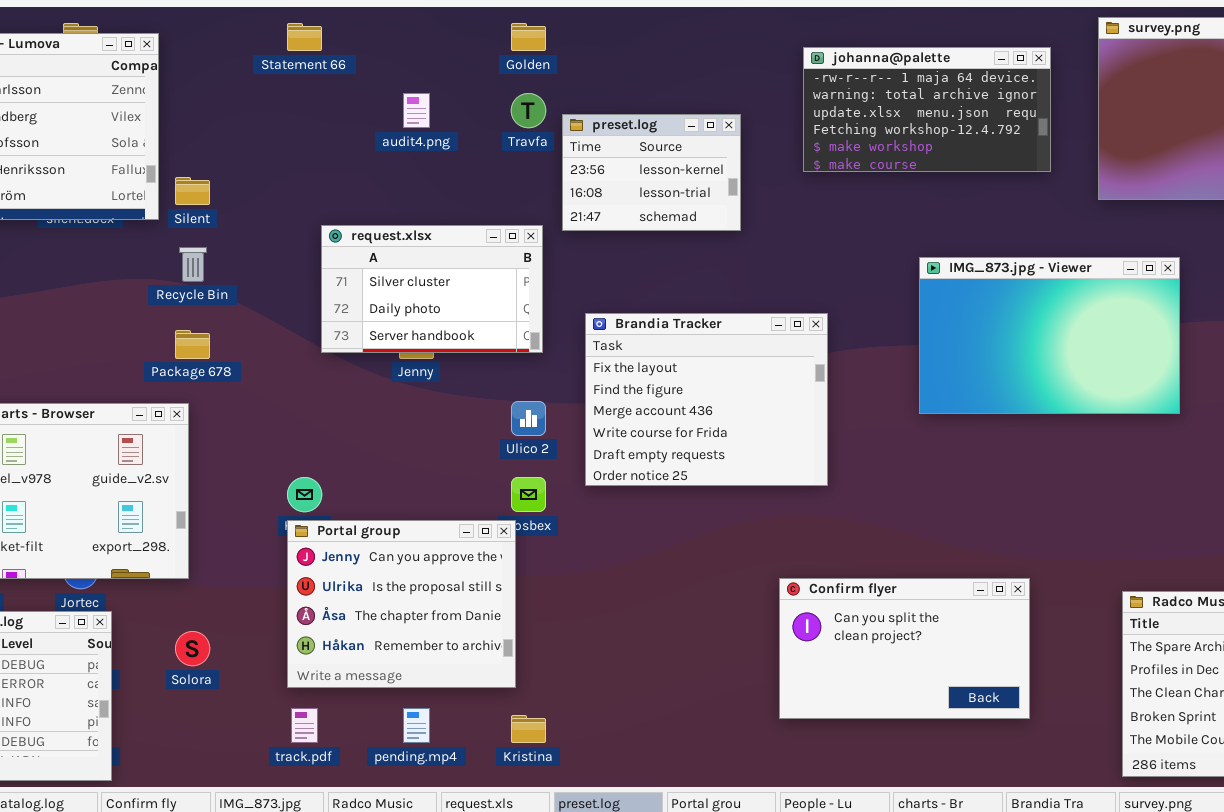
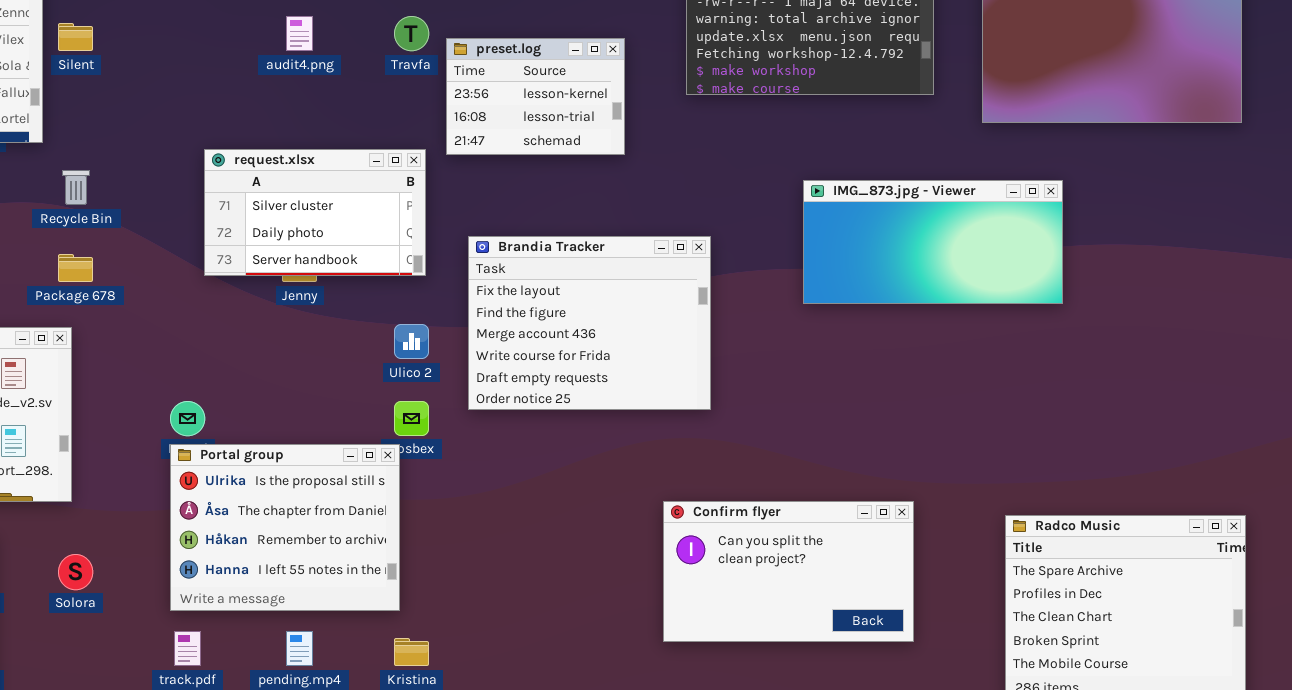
Silent: [175,177,210,205] -> [58,23,93,51], moved
IMG_873.jpg - Viewer: [919,257,1180,414] -> [803,180,1063,304], resized
Portal group: [287,520,516,688] -> [170,444,400,611], scrolled down 1 row

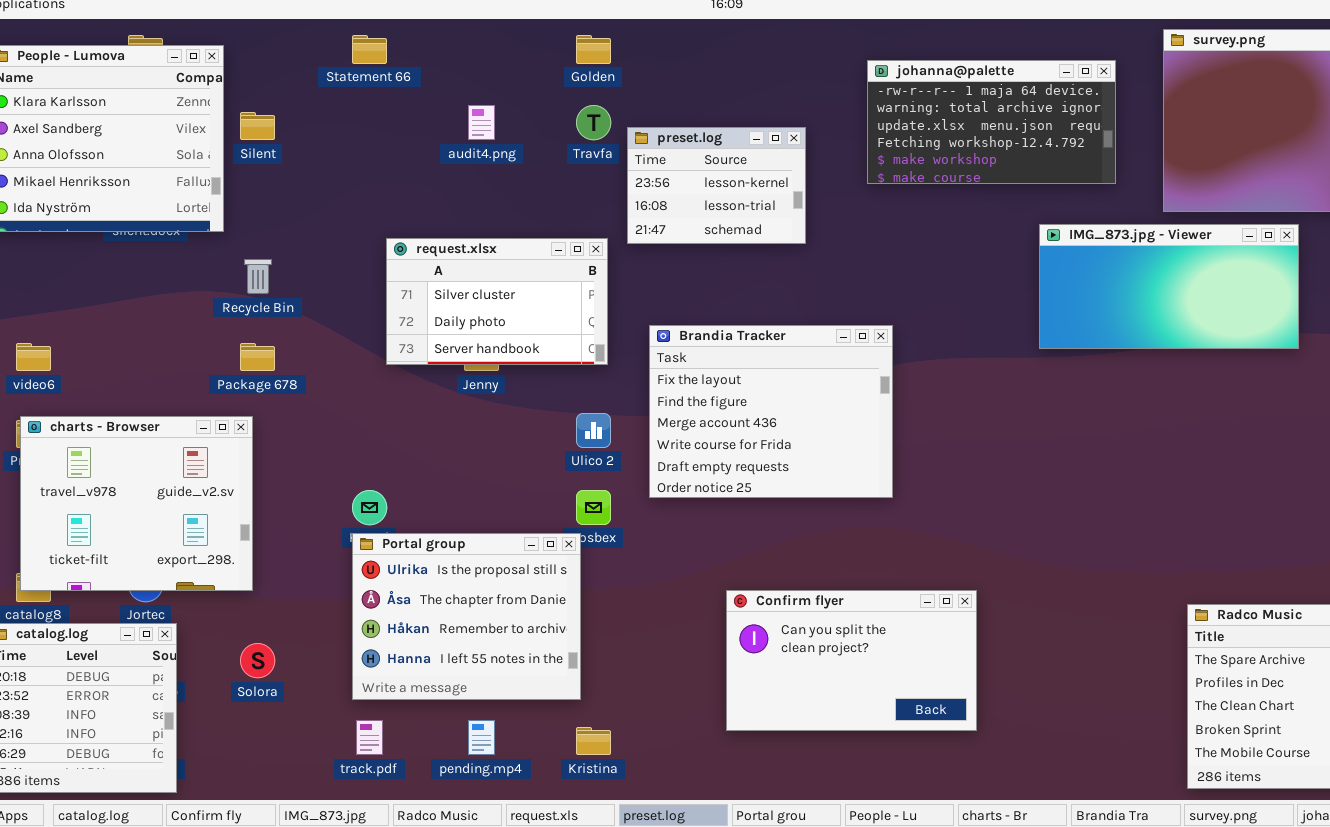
IMG_873.jpg - Viewer: [803,180,1063,304] -> [1039,224,1299,349], moved
Confirm flyer: [663,501,914,642] -> [726,590,977,731], moved

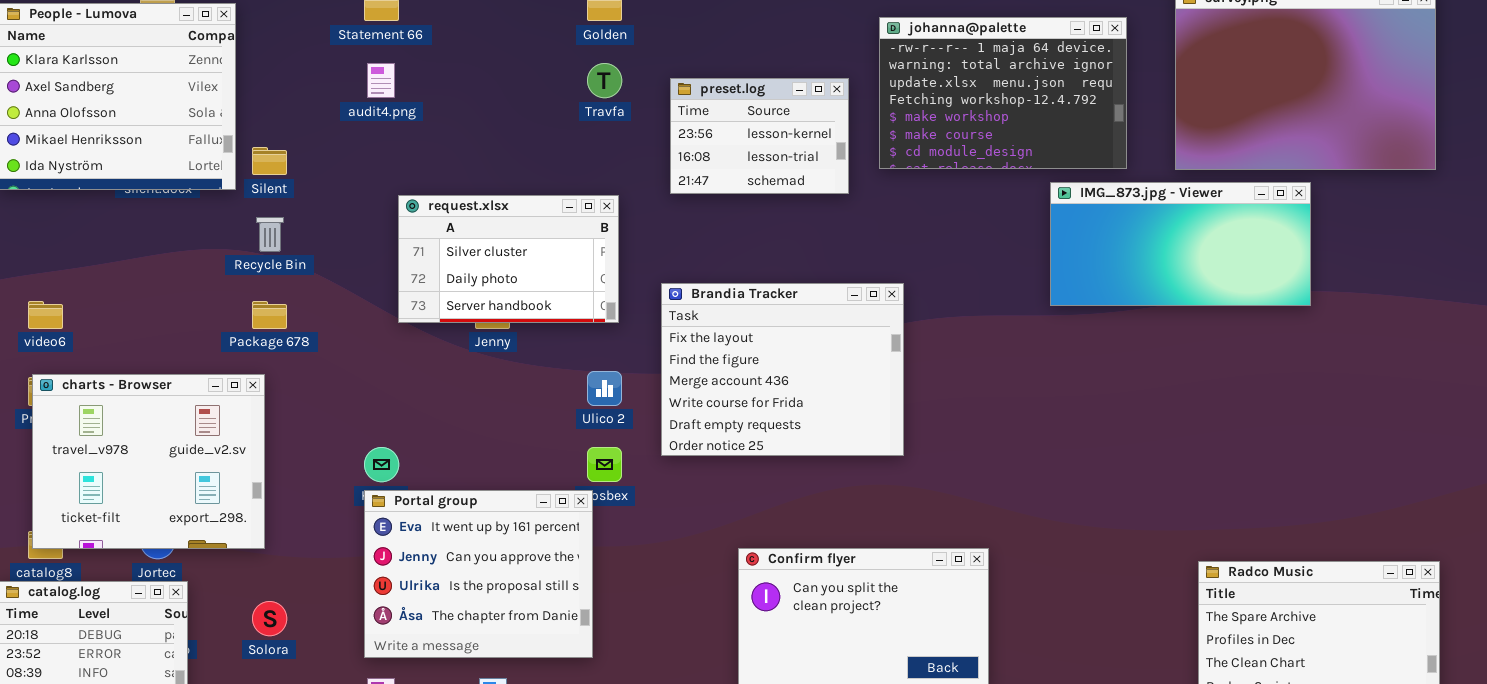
johanna@palette: [867,60,1116,184] -> [879,17,1127,169], resized
audit4.png: [468,105,495,140] -> [367,63,395,98], moved
Silent: [240,112,275,140] -> [252,147,287,175], moved
preset.log: [627,127,806,244] -> [670,78,849,194], moved
Portal group: [352,533,581,700] -> [364,490,593,658], scrolled up 2 rows

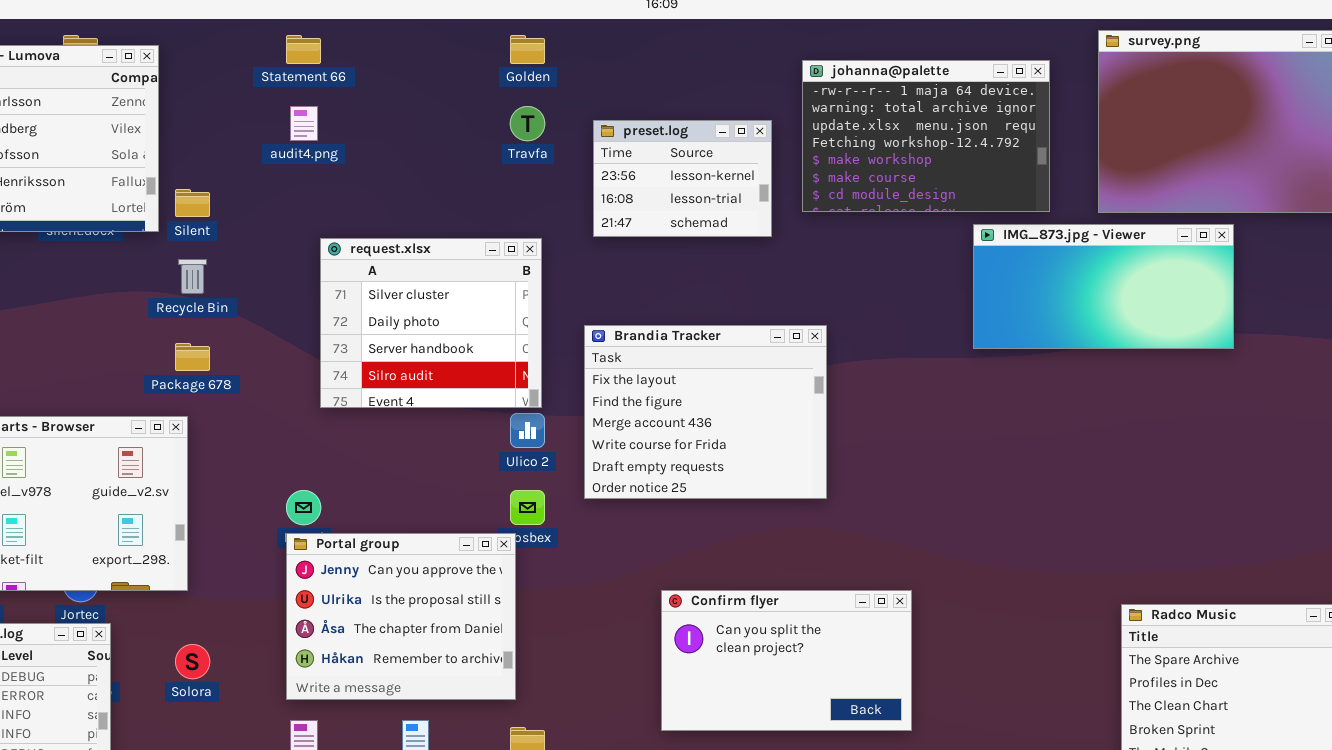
request.xlsx: [398,195,619,323] -> [320,238,542,408], resized
Portal group: [364,490,593,658] -> [286,533,516,700], scrolled down 1 row

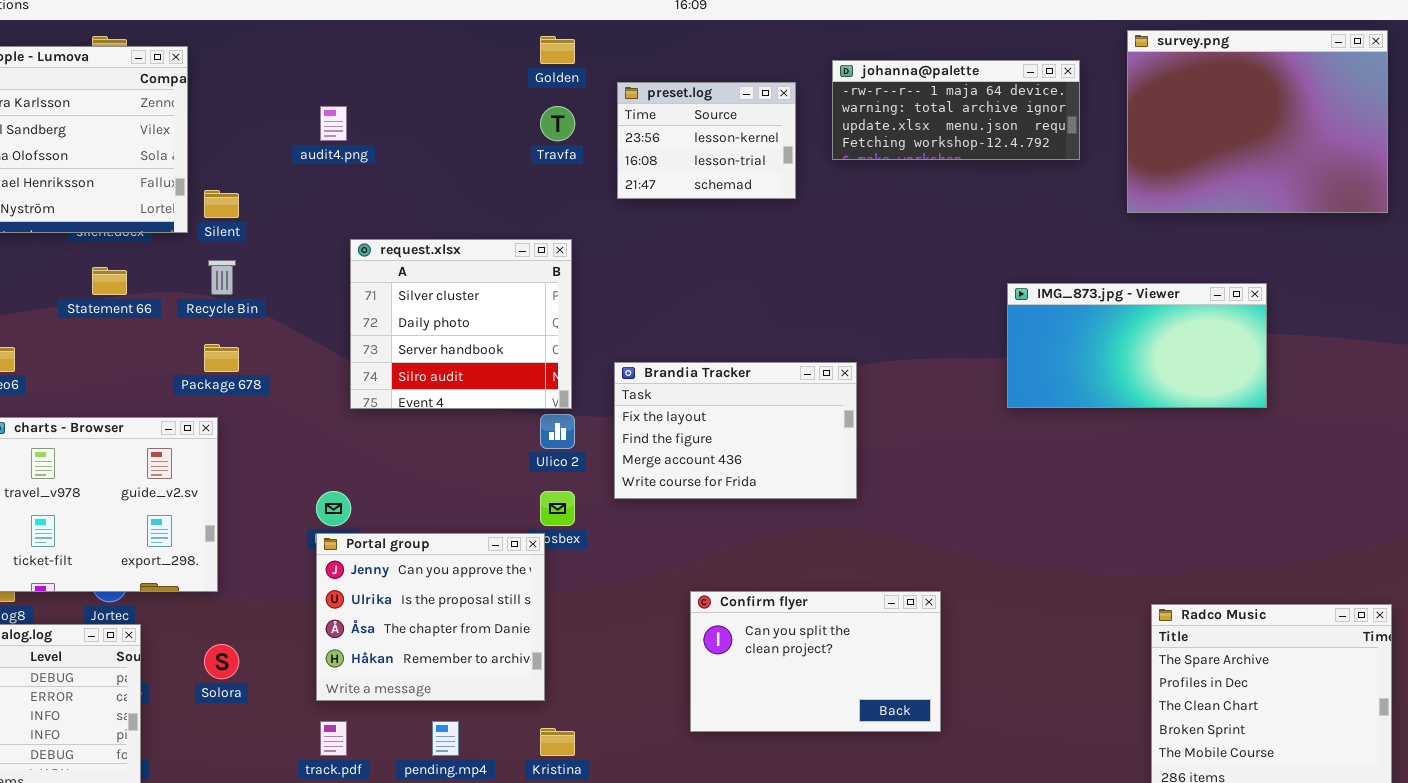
Statement 66: [286,35,321,64] -> [92,267,127,295], moved
johanna@palette: [802,60,1050,212] -> [832,60,1080,160], resized
preset.log: [593,120,772,237] -> [617,82,796,199], moved
IMG_873.jpg - Viewer: [973,224,1234,349] -> [1007,283,1267,408], moved
Brandia Tracker: [584,325,827,499] -> [614,362,857,499], resized

